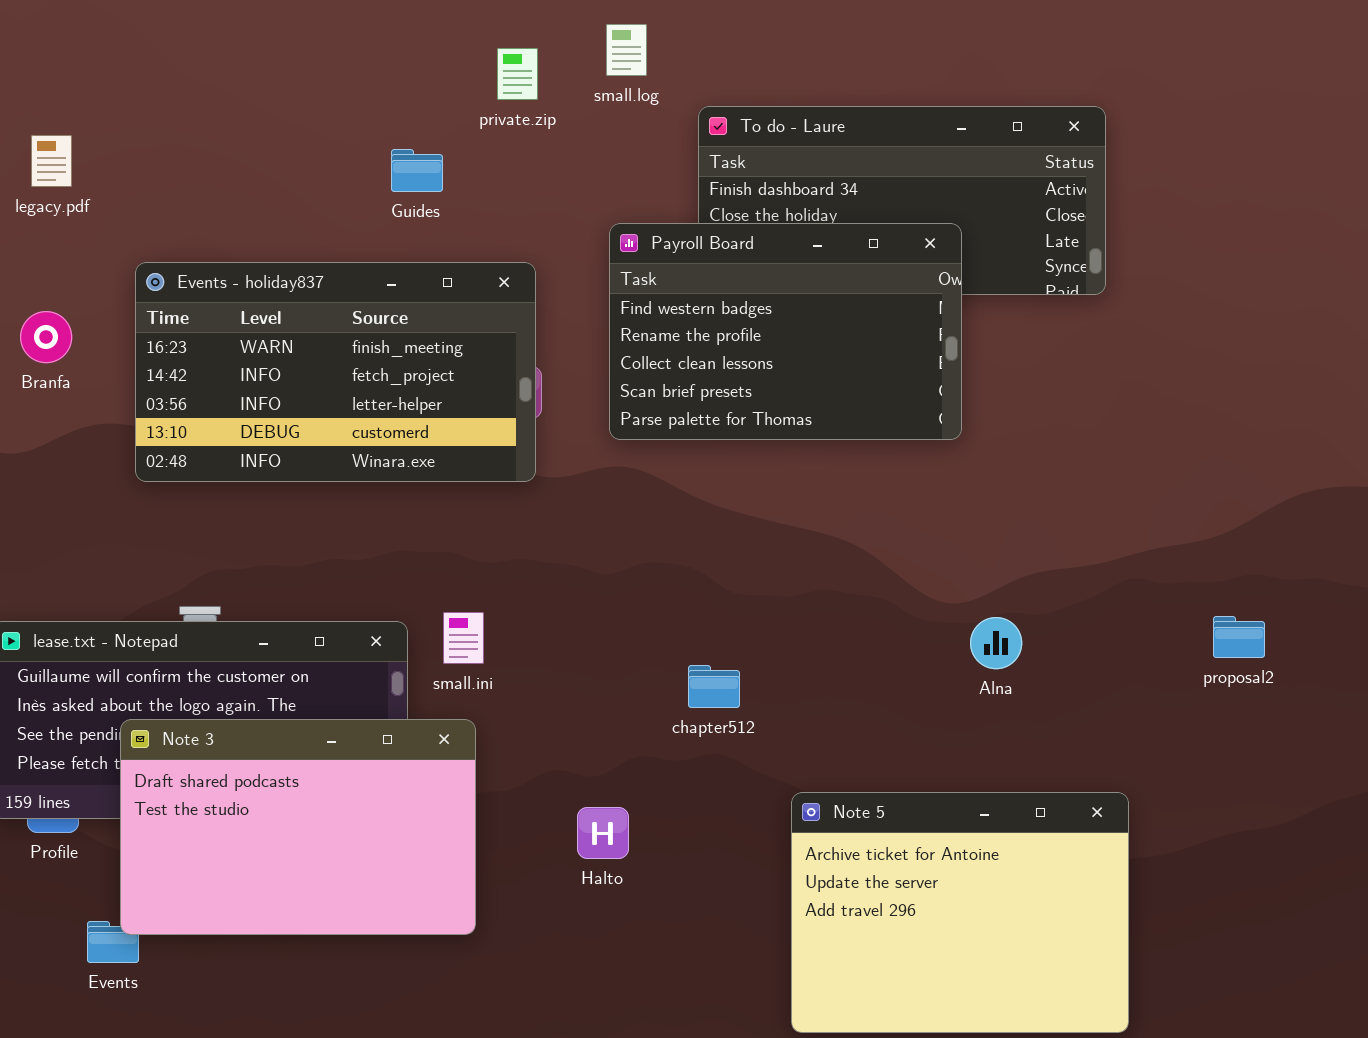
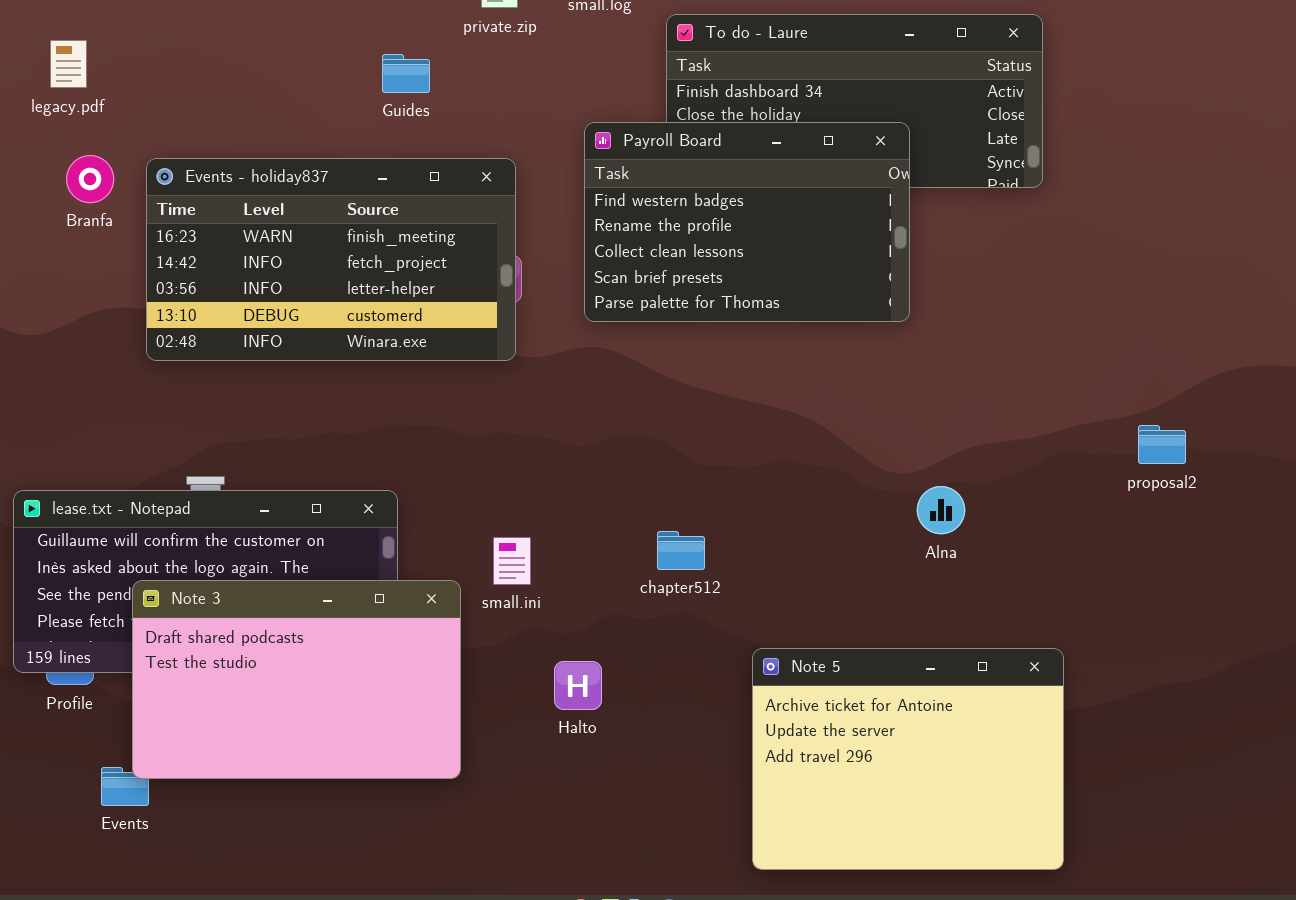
Branfa: [20,311,72,363] -> [66,155,114,203], moved
small.ini: [443,612,484,664] -> [493,537,531,585], moved
proposal2: [1213,616,1265,658] -> [1138,425,1186,464], moved

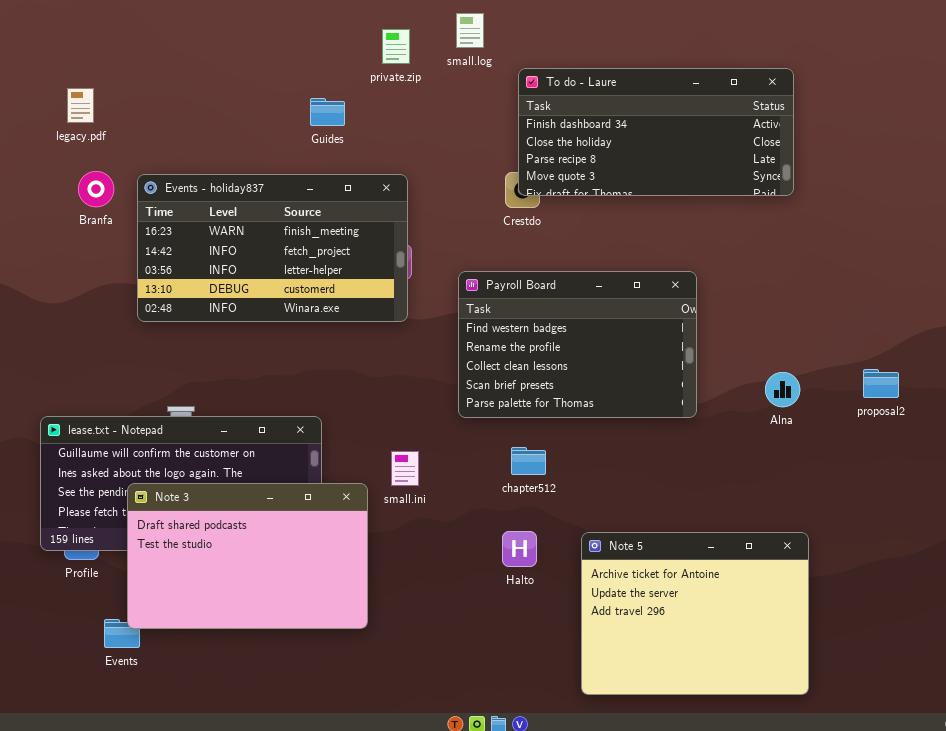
Payroll Board: [584,122,910,322] -> [458,271,697,418], moved
Alna: [917,486,965,534] -> [765,372,800,407], moved
Halto: [554,661,602,710] -> [502,531,537,567], moved

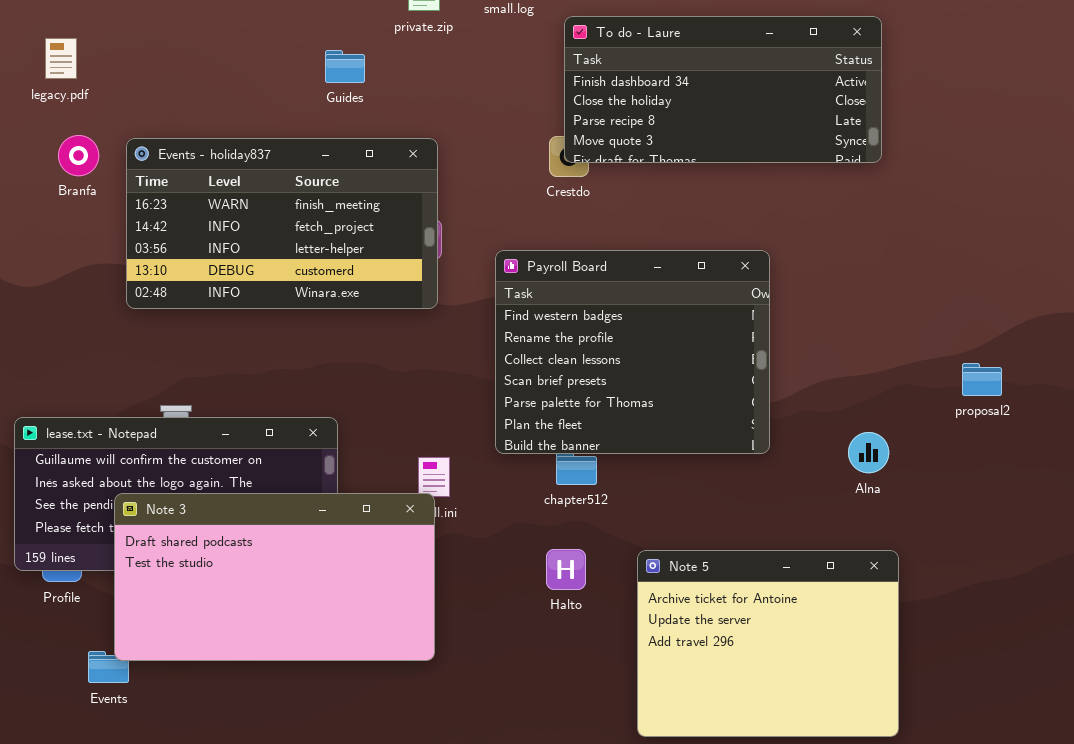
Payroll Board: [458,271,697,418] -> [495,250,770,454], resized
Alna: [765,372,800,407] -> [848,432,889,473], moved
Note 3: [127,483,368,629] -> [114,493,435,661], resized

